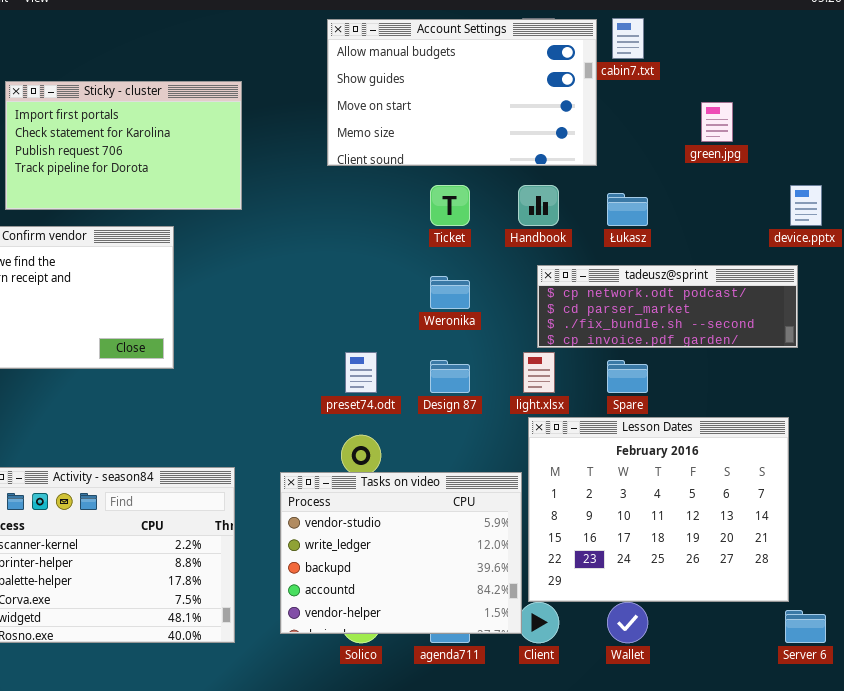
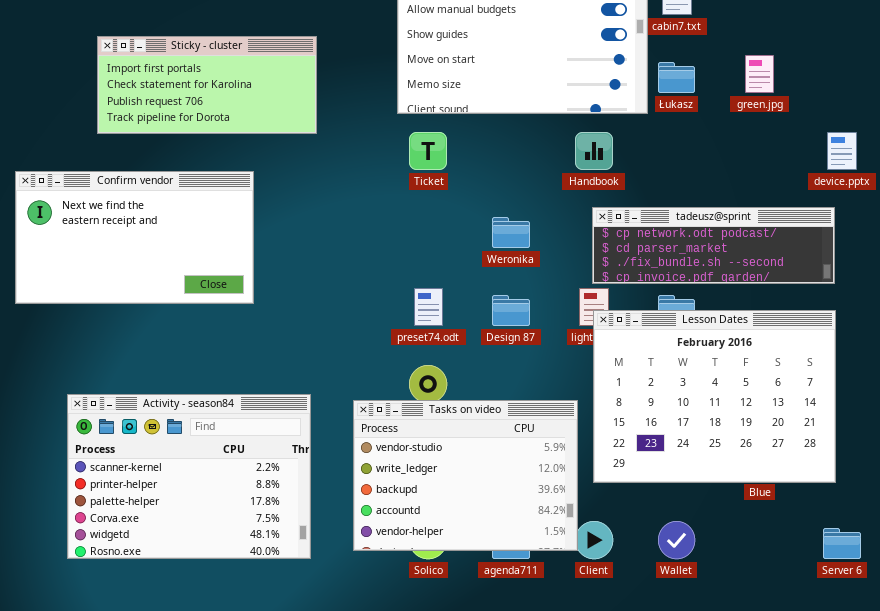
Sticky - cluster: [5,81,242,210] -> [97,36,317,134], resized
Ticket: [430,185,470,226] -> [409,132,447,170], moved
Łukasz: [607,193,648,226] -> [658,62,695,93], moved
Lesson Dates: [528,417,789,602] -> [593,310,836,483], moved

